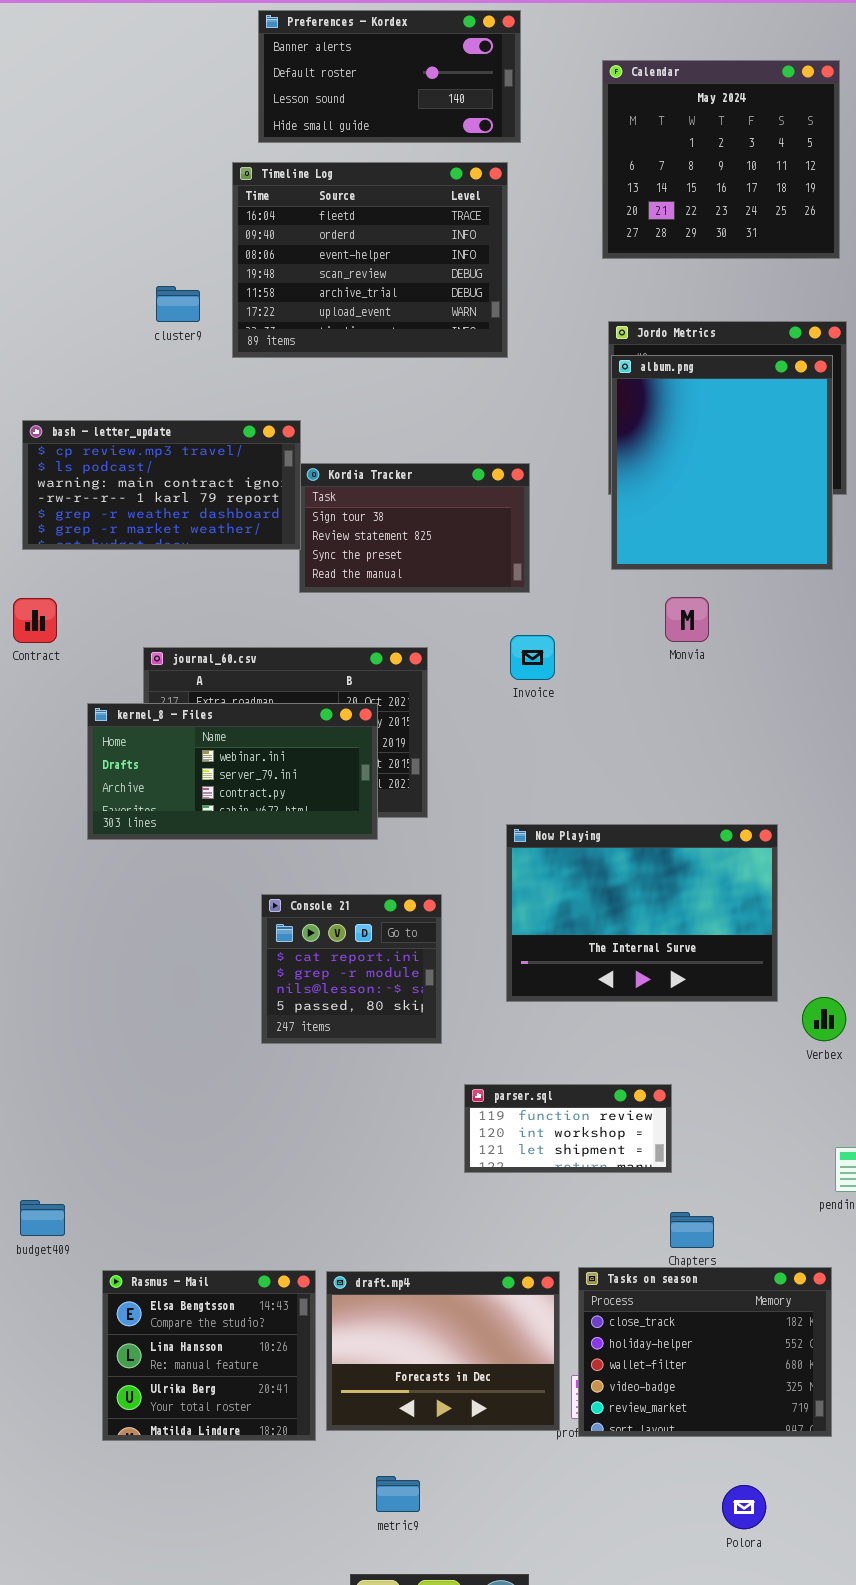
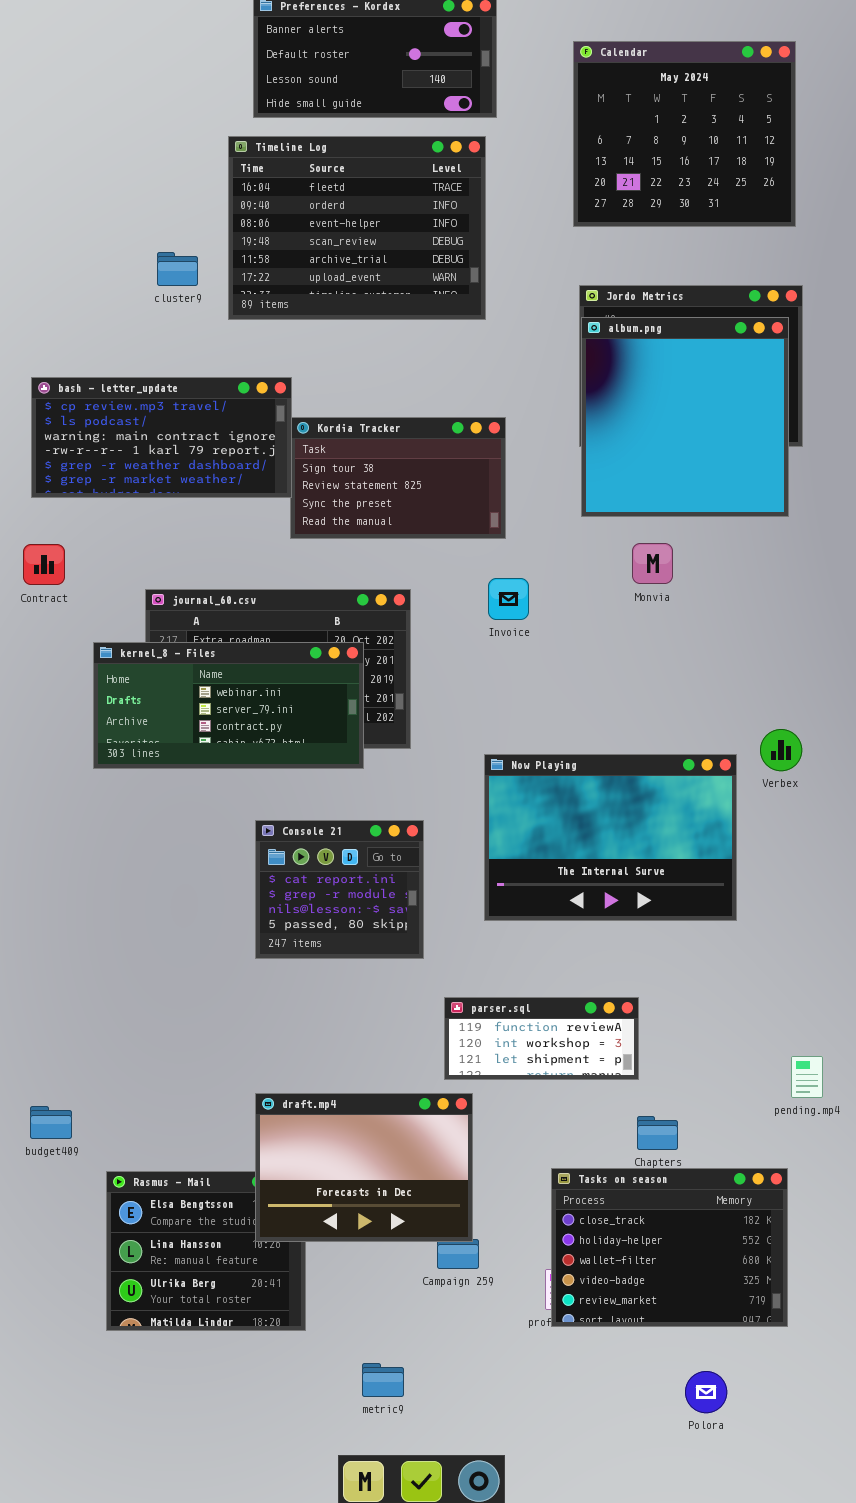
Verbex: [802,997,846,1041] -> [760,729,802,771], moved
draft.mp4: [326,1271,560,1431] -> [255,1093,473,1242], moved

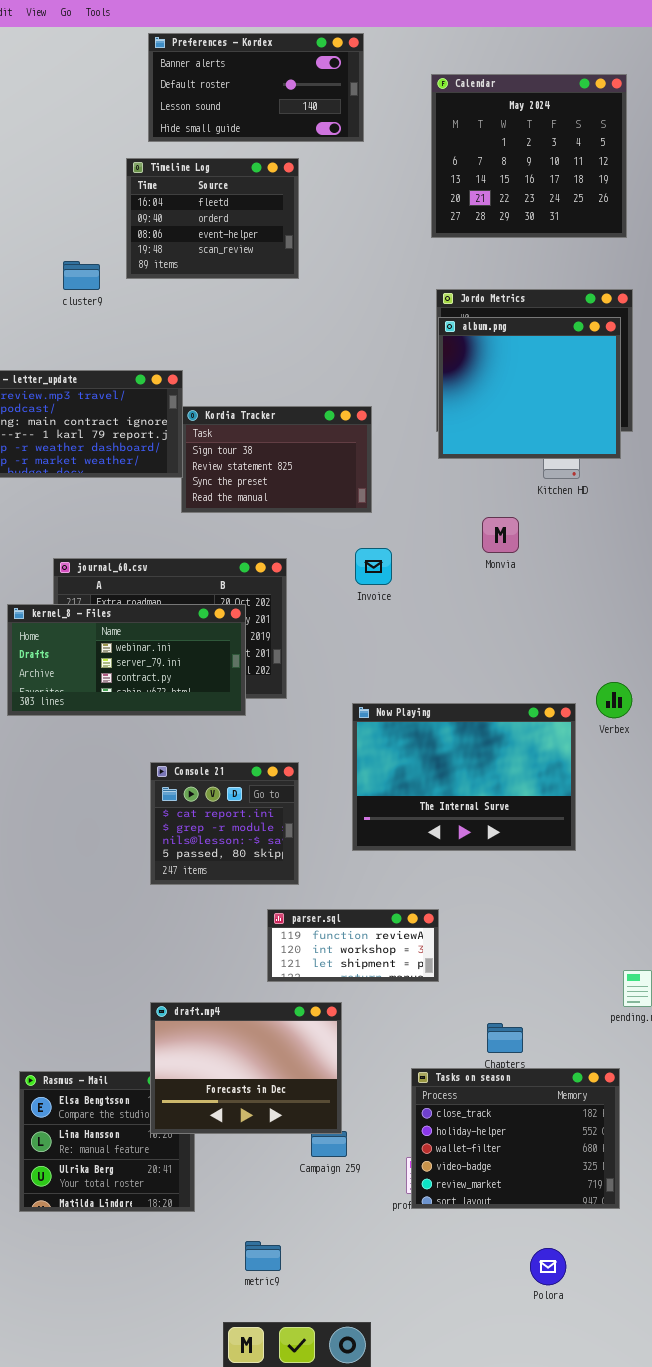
Timeline Log: [228,136,486,320] -> [126,158,299,279], resized
album.png: [581,317,789,517] -> [438,317,621,459], resized
parser.sql: [444,997,639,1080] -> [267,909,439,982], moved

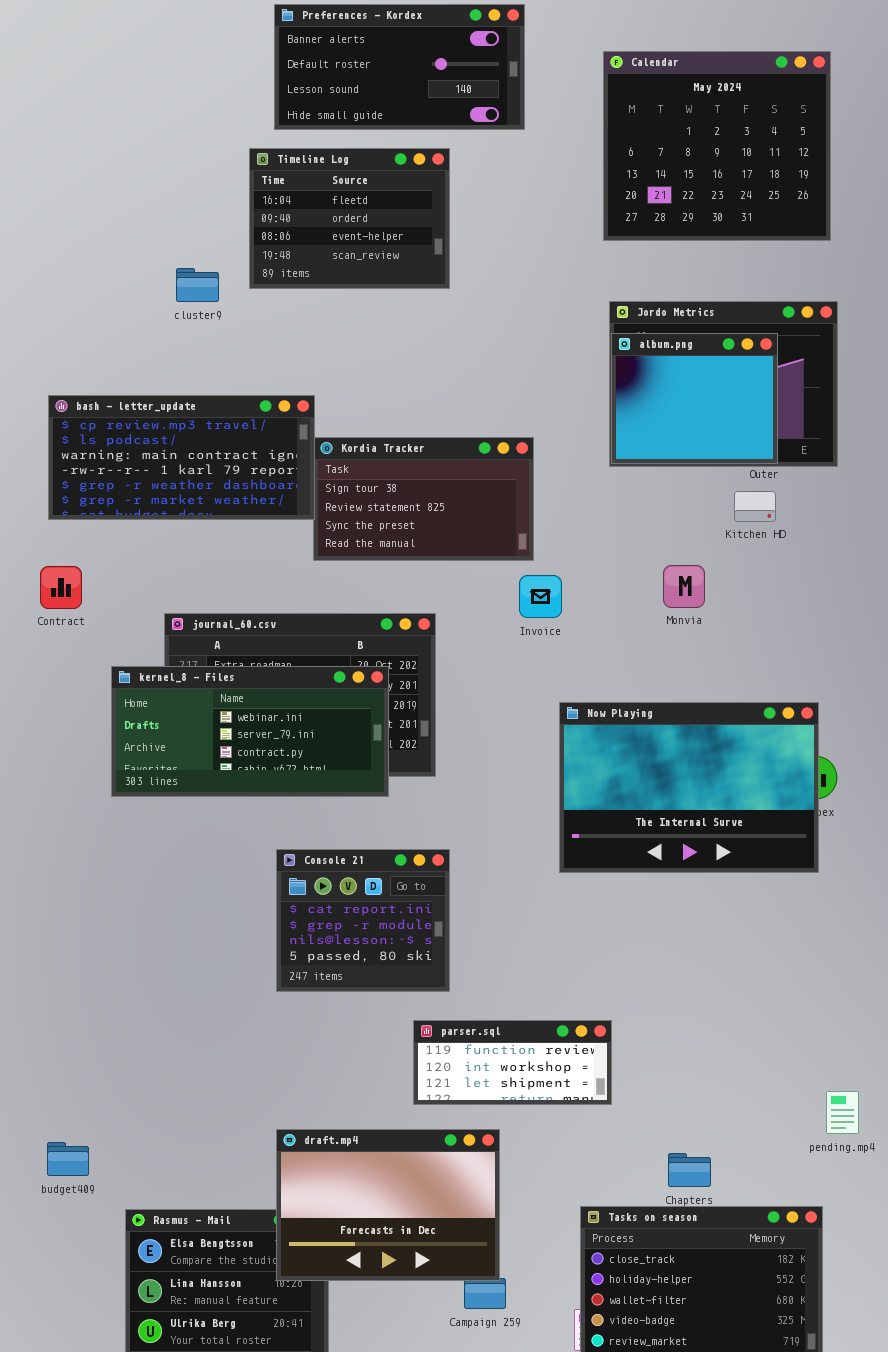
album.png: [438,317,621,459] -> [611,333,778,464], resized
Invoice: [355,548,392,585] -> [519,575,562,618], moved
Now Playing: [352,703,576,851] -> [559,702,819,873], moved

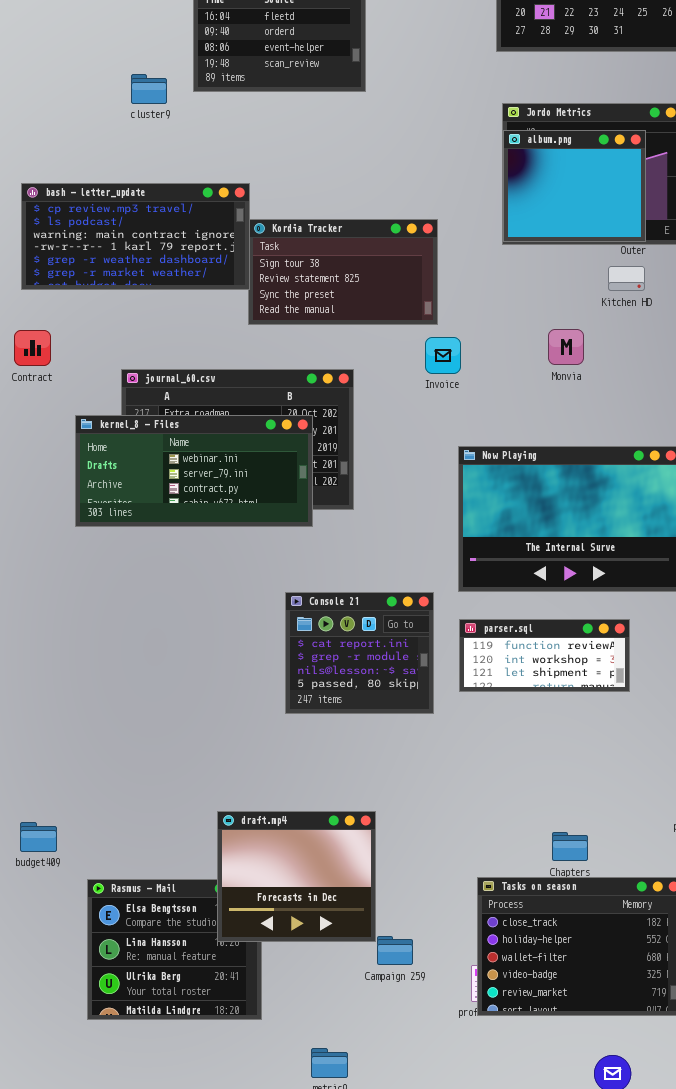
Console 21: [276,849,450,992] -> [285,592,434,714], moved
parser.sql: [413,1020,612,1105] -> [459,619,630,692], moved
draft.mp4: [276,1129,500,1281] -> [217,811,376,942], resized

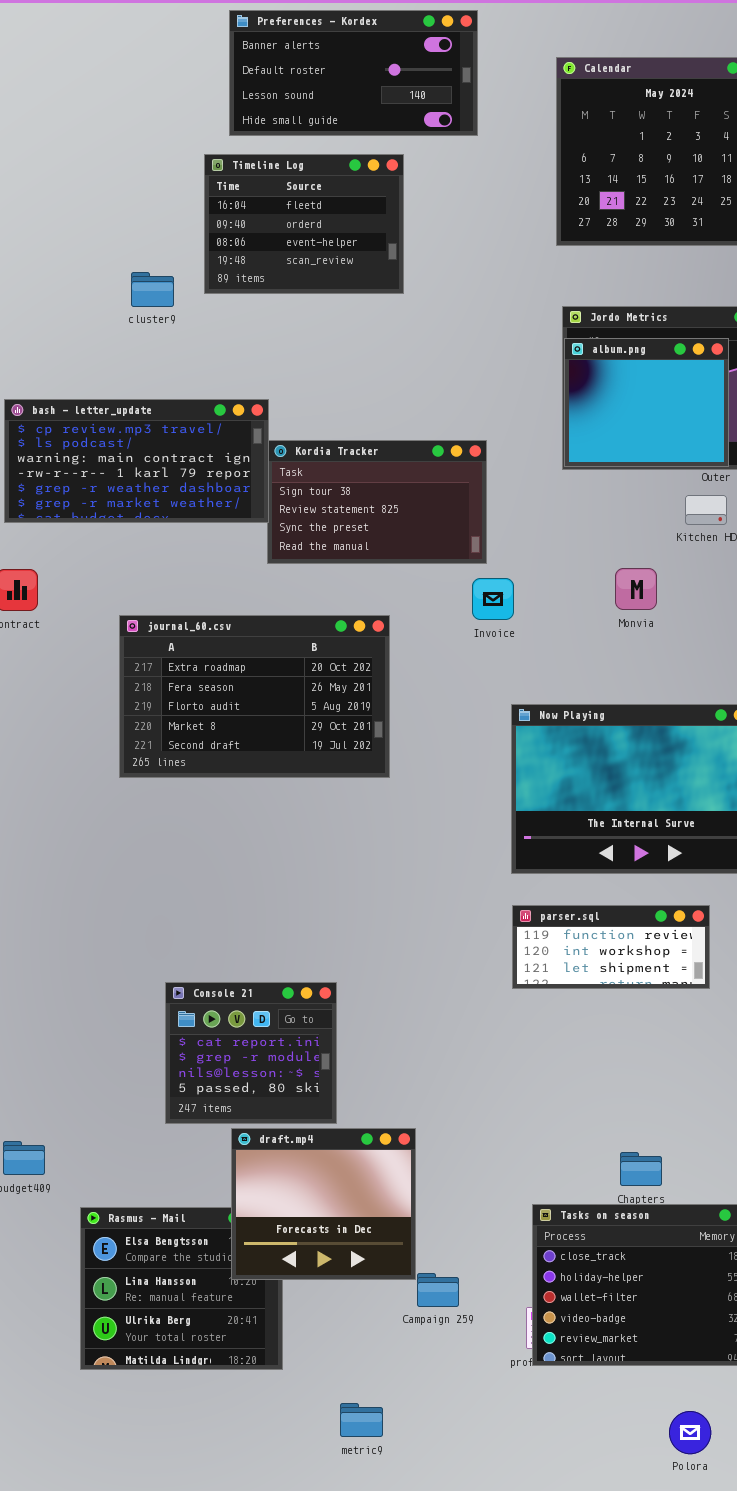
kernel_8 - Files: [75,415,313,527] -> none, closed
Console 21: [285,592,434,714] -> [165,982,337,1124], moved

